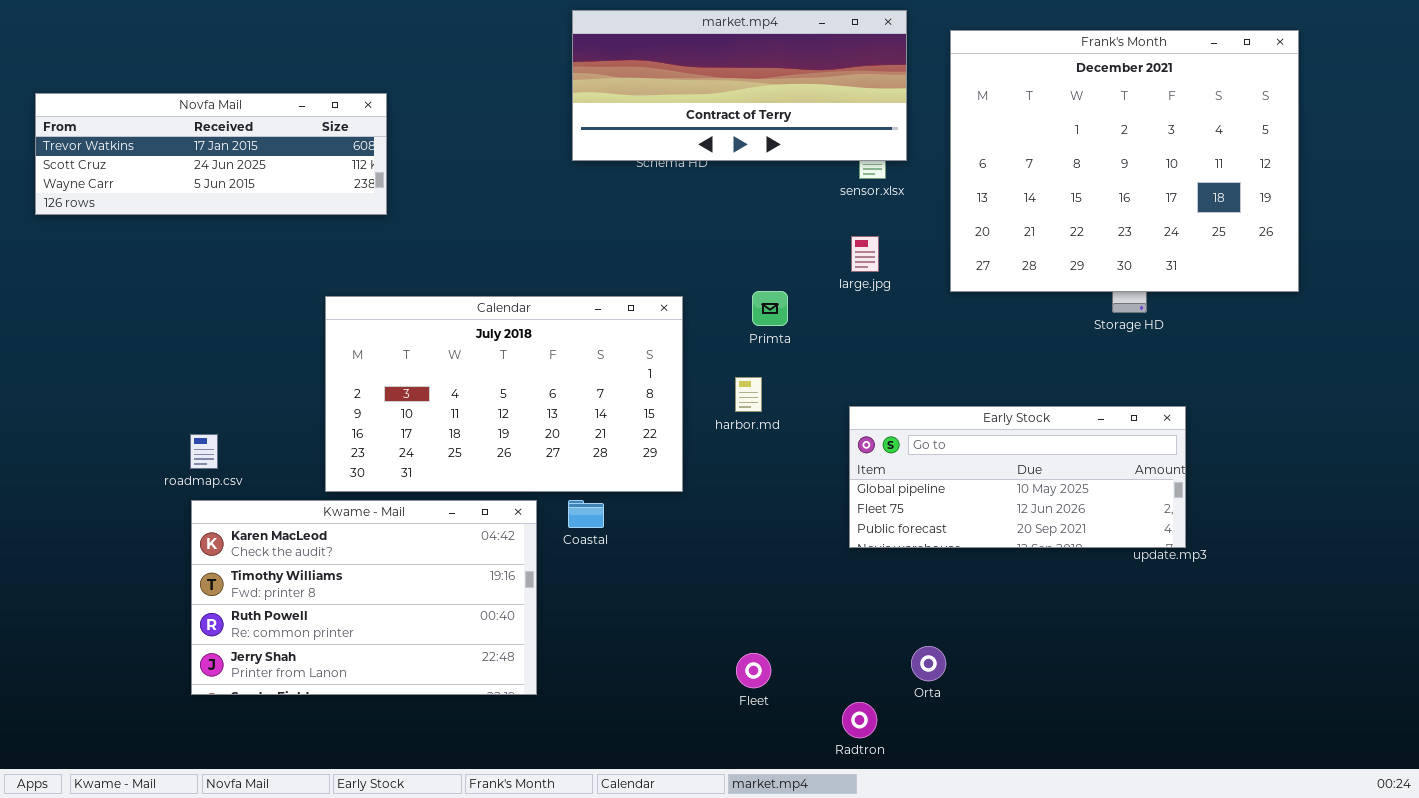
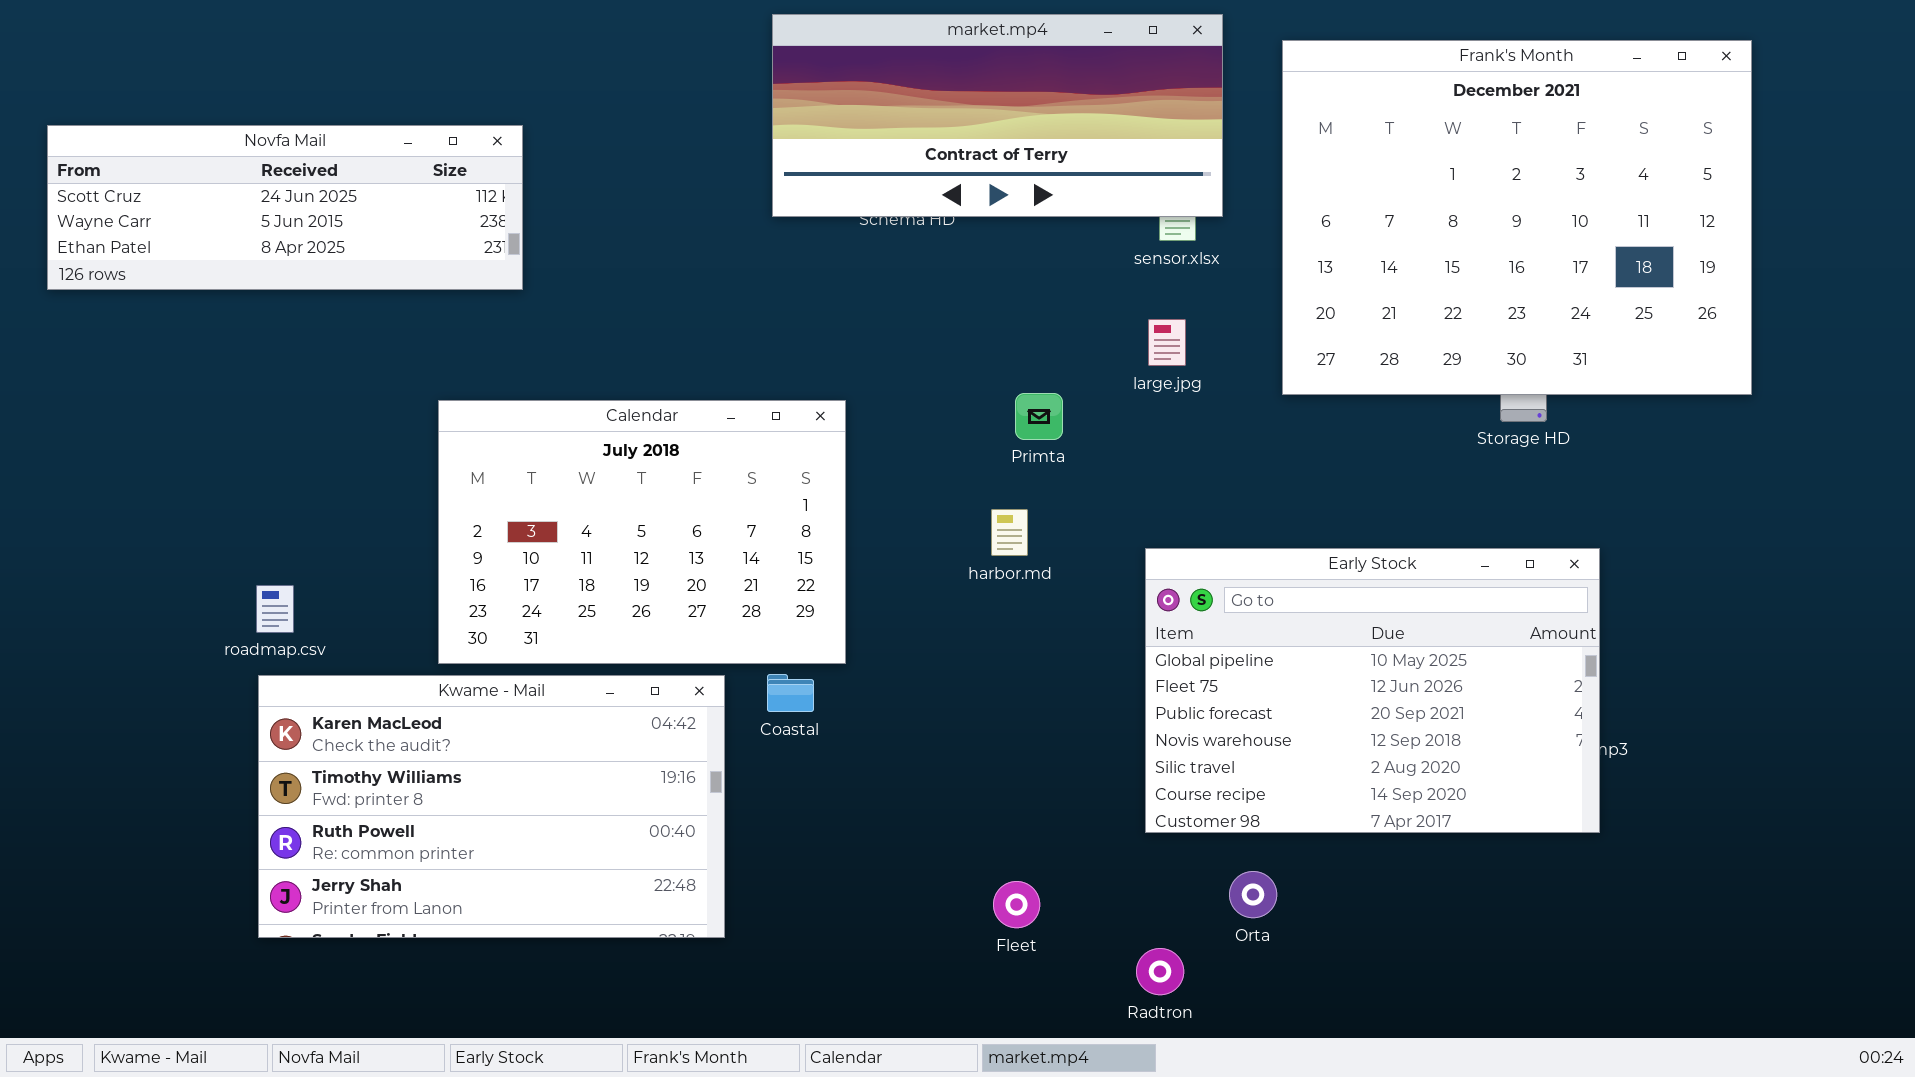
Novfa Mail: [35,93,387,215] -> [47,125,523,290], scrolled down 1 row
Calendar: [325,296,683,492] -> [438,400,846,664], resized
Early Stock: [849,406,1186,548] -> [1145,548,1600,833], resized

